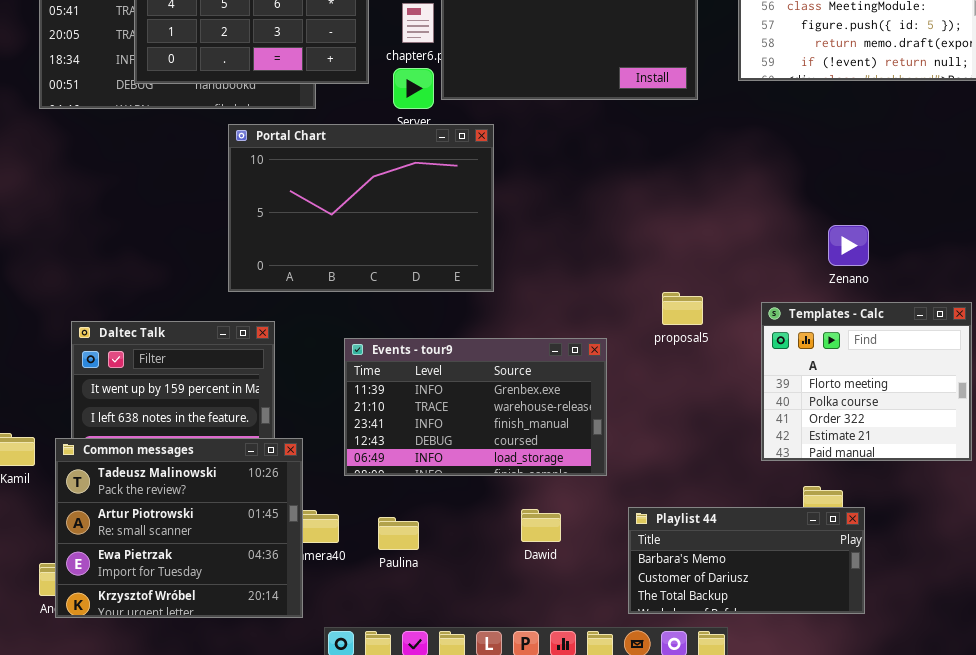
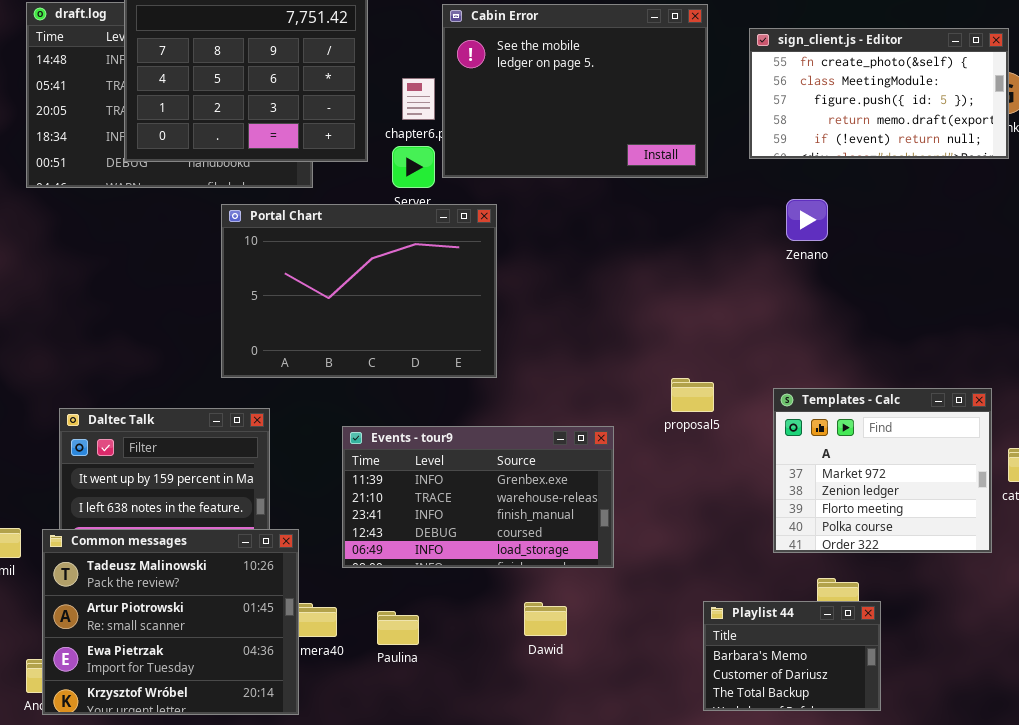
Zenano: [828,225,869,266] -> [786,199,828,241], moved
Templates - Calc: [761,302,972,461] -> [773,388,992,553], scrolled up 2 rows
Playlist 44: [628,507,865,614] -> [703,601,881,711], resized

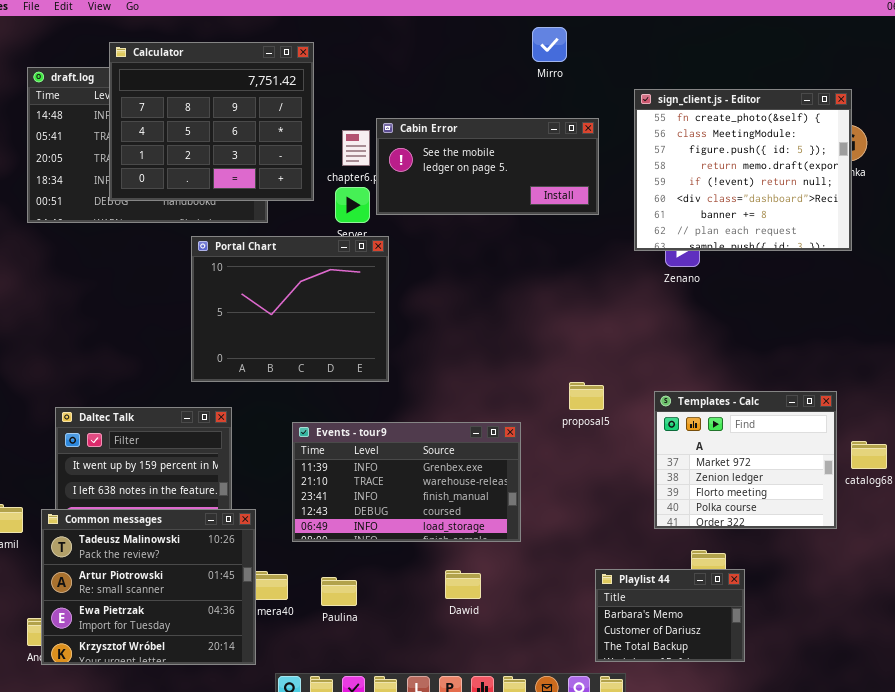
Cabin Error: [442,4,708,178] -> [376,118,599,215], resized
sign_client.js - Editor: [749,28,1009,159] -> [634,89,852,251], resized
Portal Chart: [221,204,497,378] -> [191,236,389,382], resized

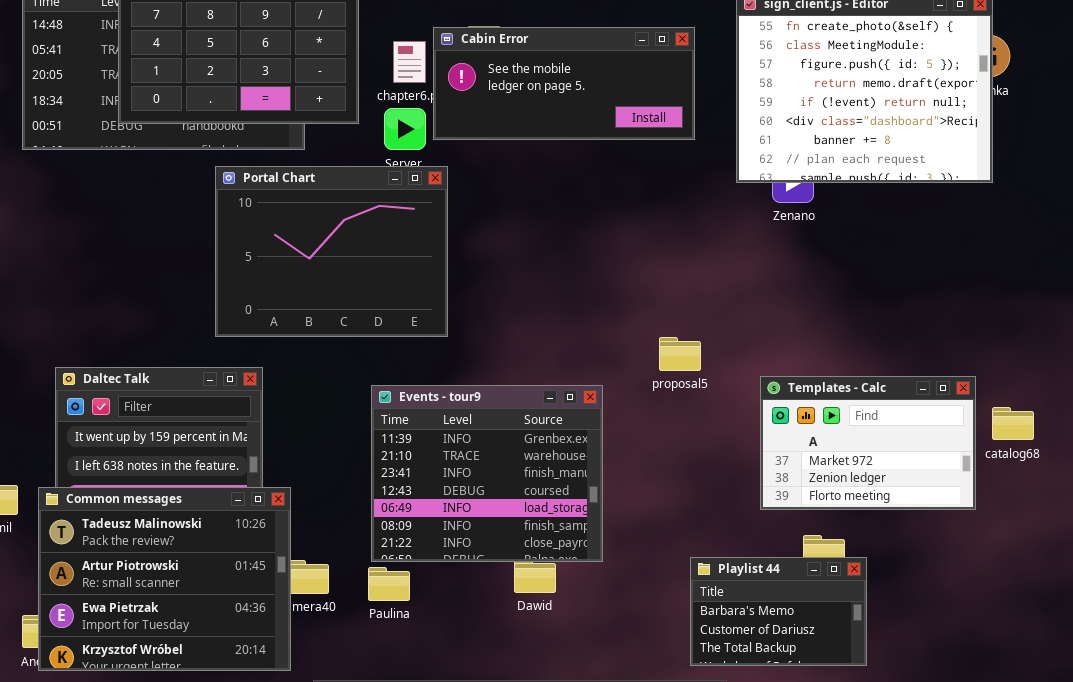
Templates - Calc: [654,391,837,529] -> [760,376,976,510], resized
Events - tour9: [292,422,521,542] -> [371,385,603,562], resized

